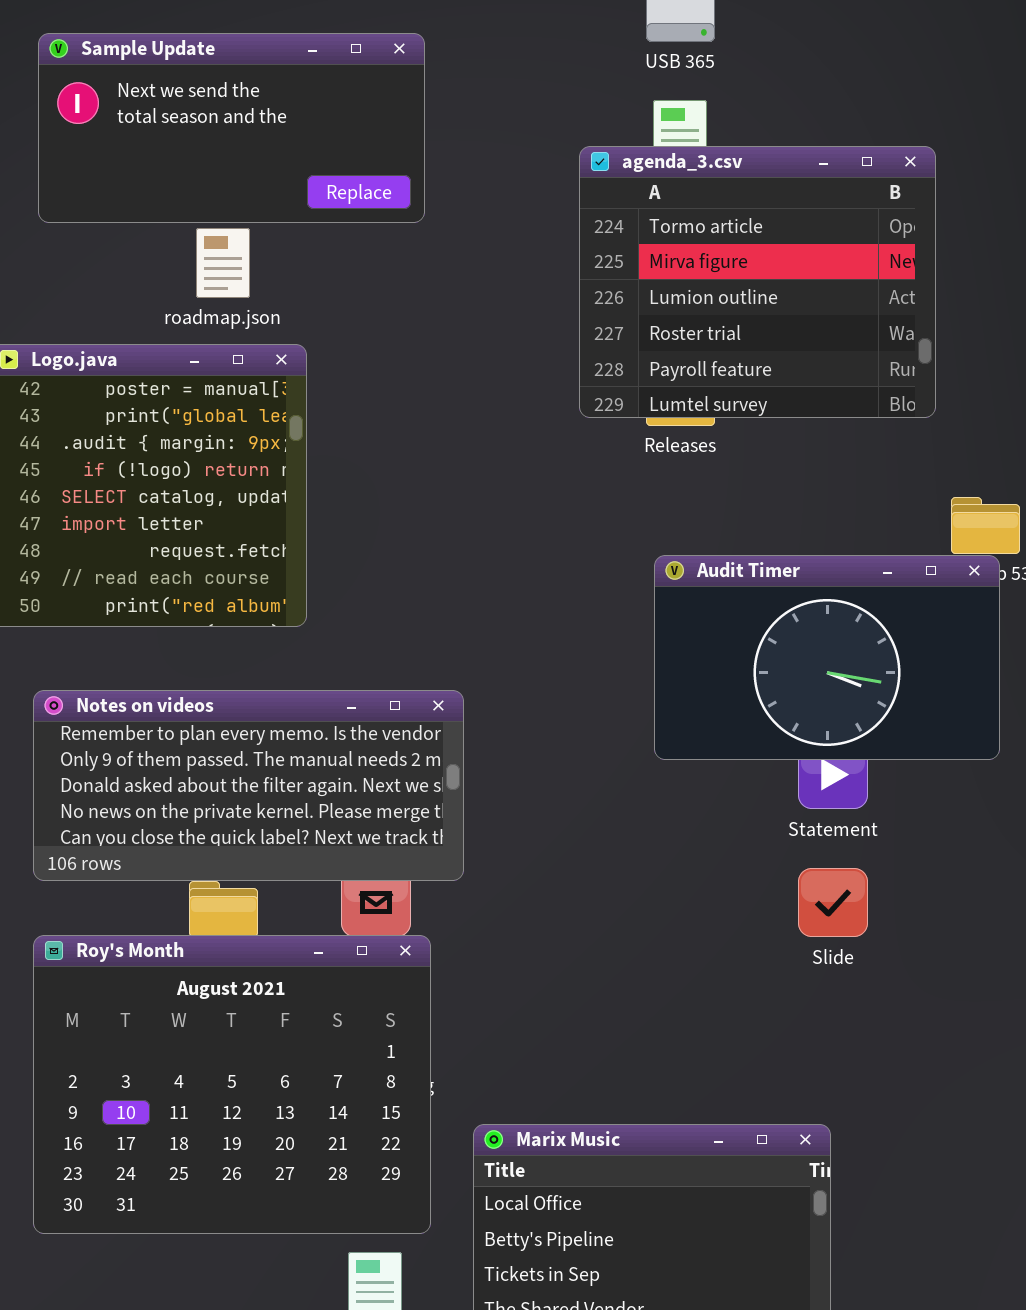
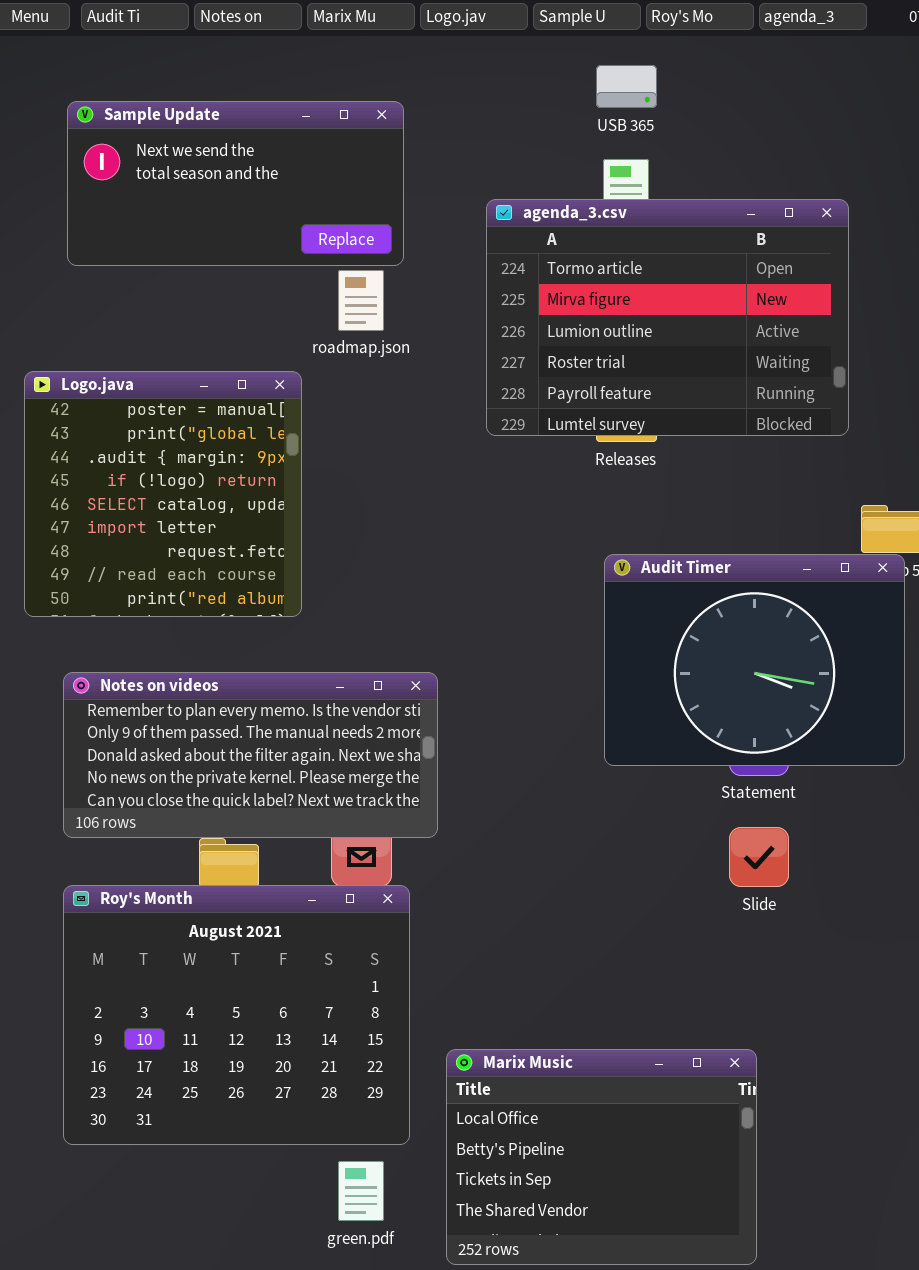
agenda_3.csv: [579,146,936,418] -> [486,199,849,436], resized
roadmap.json: [196,228,250,298] -> [338,270,384,331], moved
Audit Timer: [654,555,1000,760] -> [604,554,905,766], resized

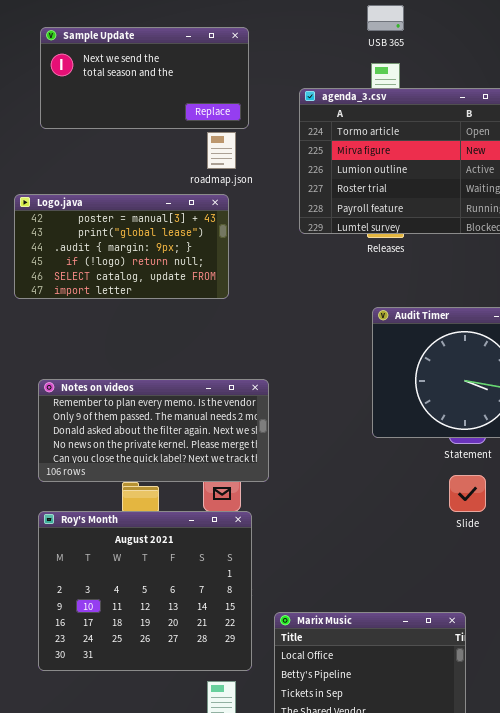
Logo.java: [24,371,302,617] -> [14,194,229,299], resized

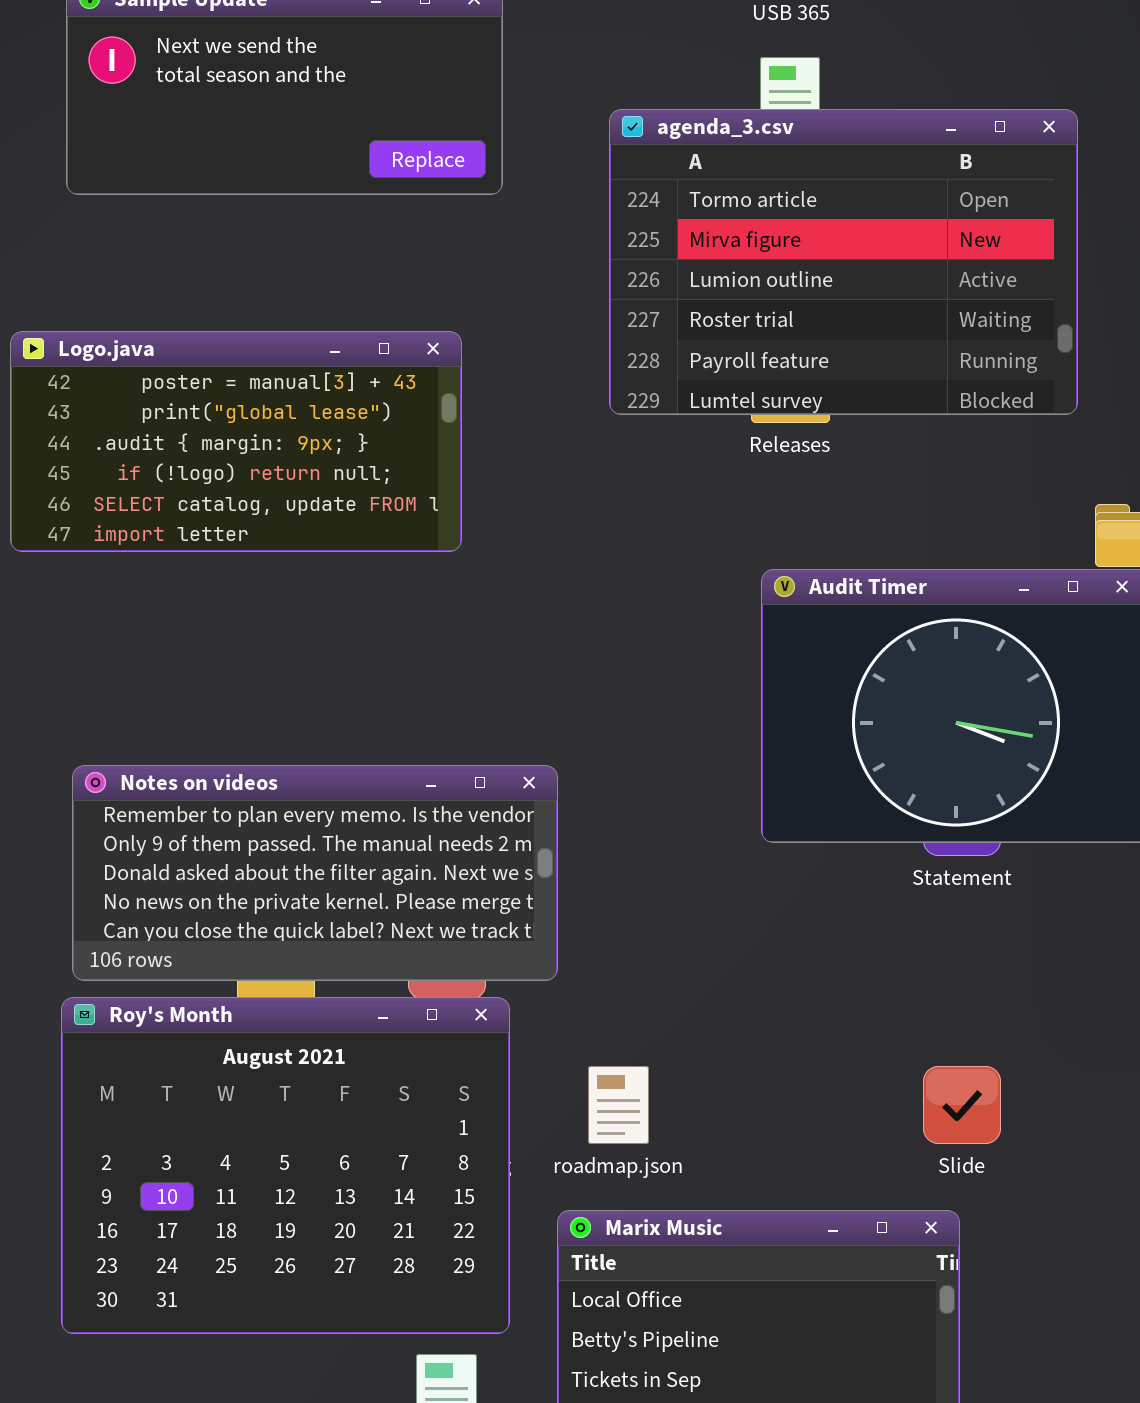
roadmap.json: [207,132,236,169] -> [588,1066,649,1144], moved
Notes on videos: [38,379,269,482] -> [72,765,558,981], moved
Slide: [449,475,486,512] -> [923,1066,1001,1144], moved

